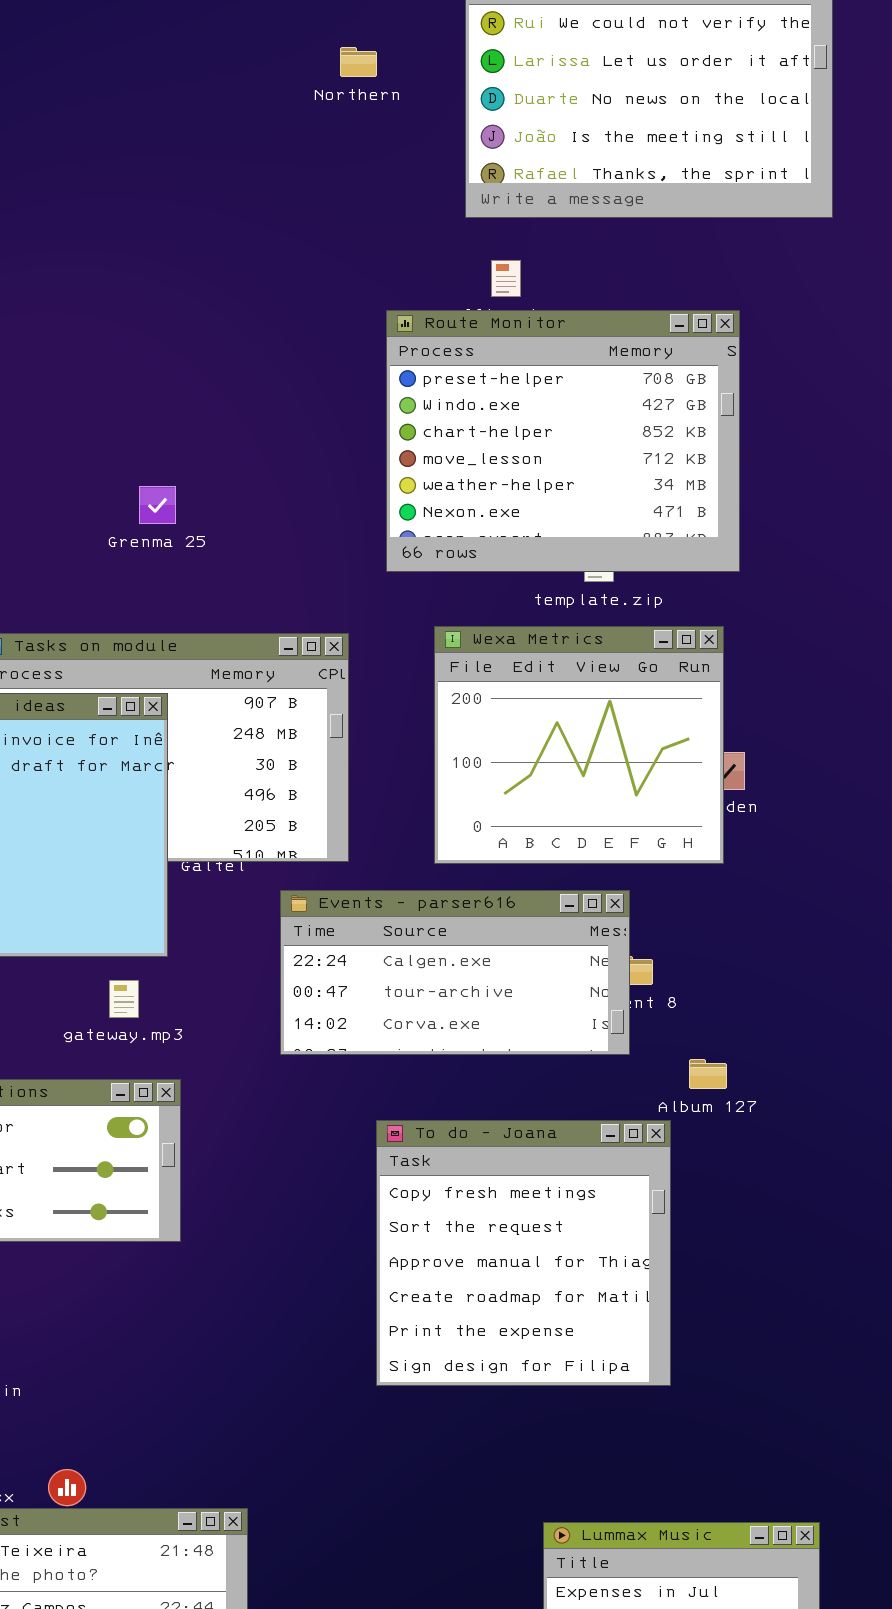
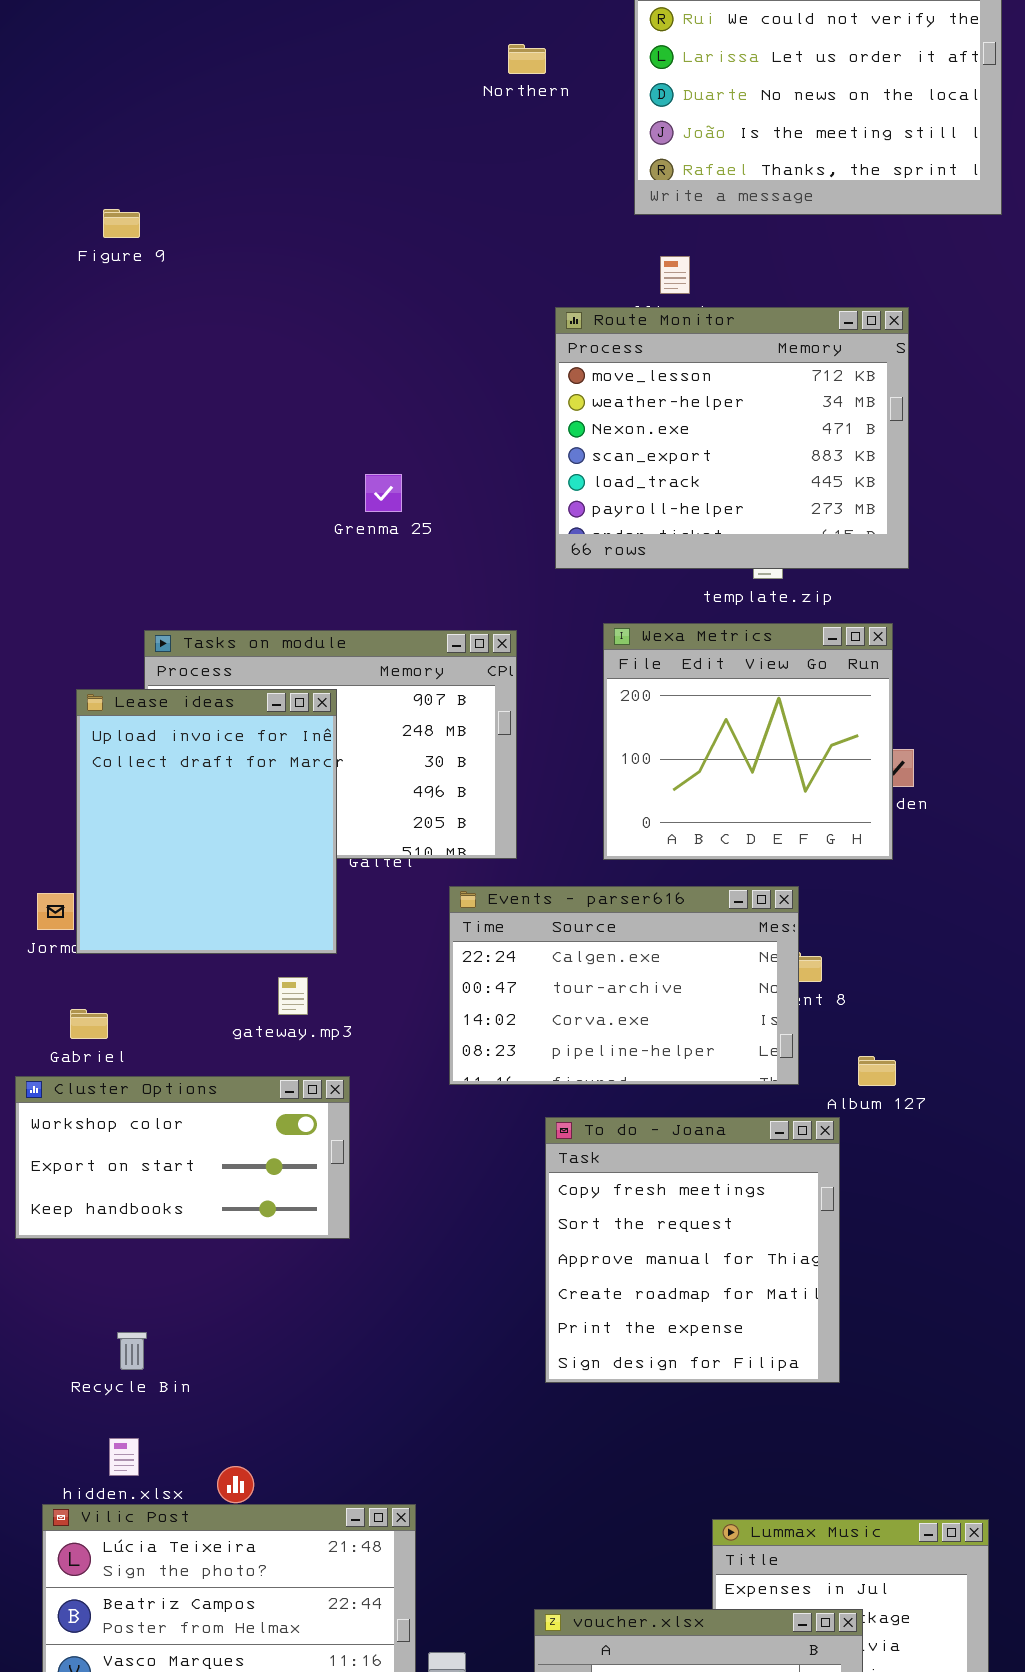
Route Monitor: [386,310,740,572] -> [555,307,909,569], scrolled down 3 rows
Grenma 25: [139,486,176,524] -> [365,474,402,512], moved
Events - parser616: [280,890,630,1055] -> [449,886,799,1085], resized

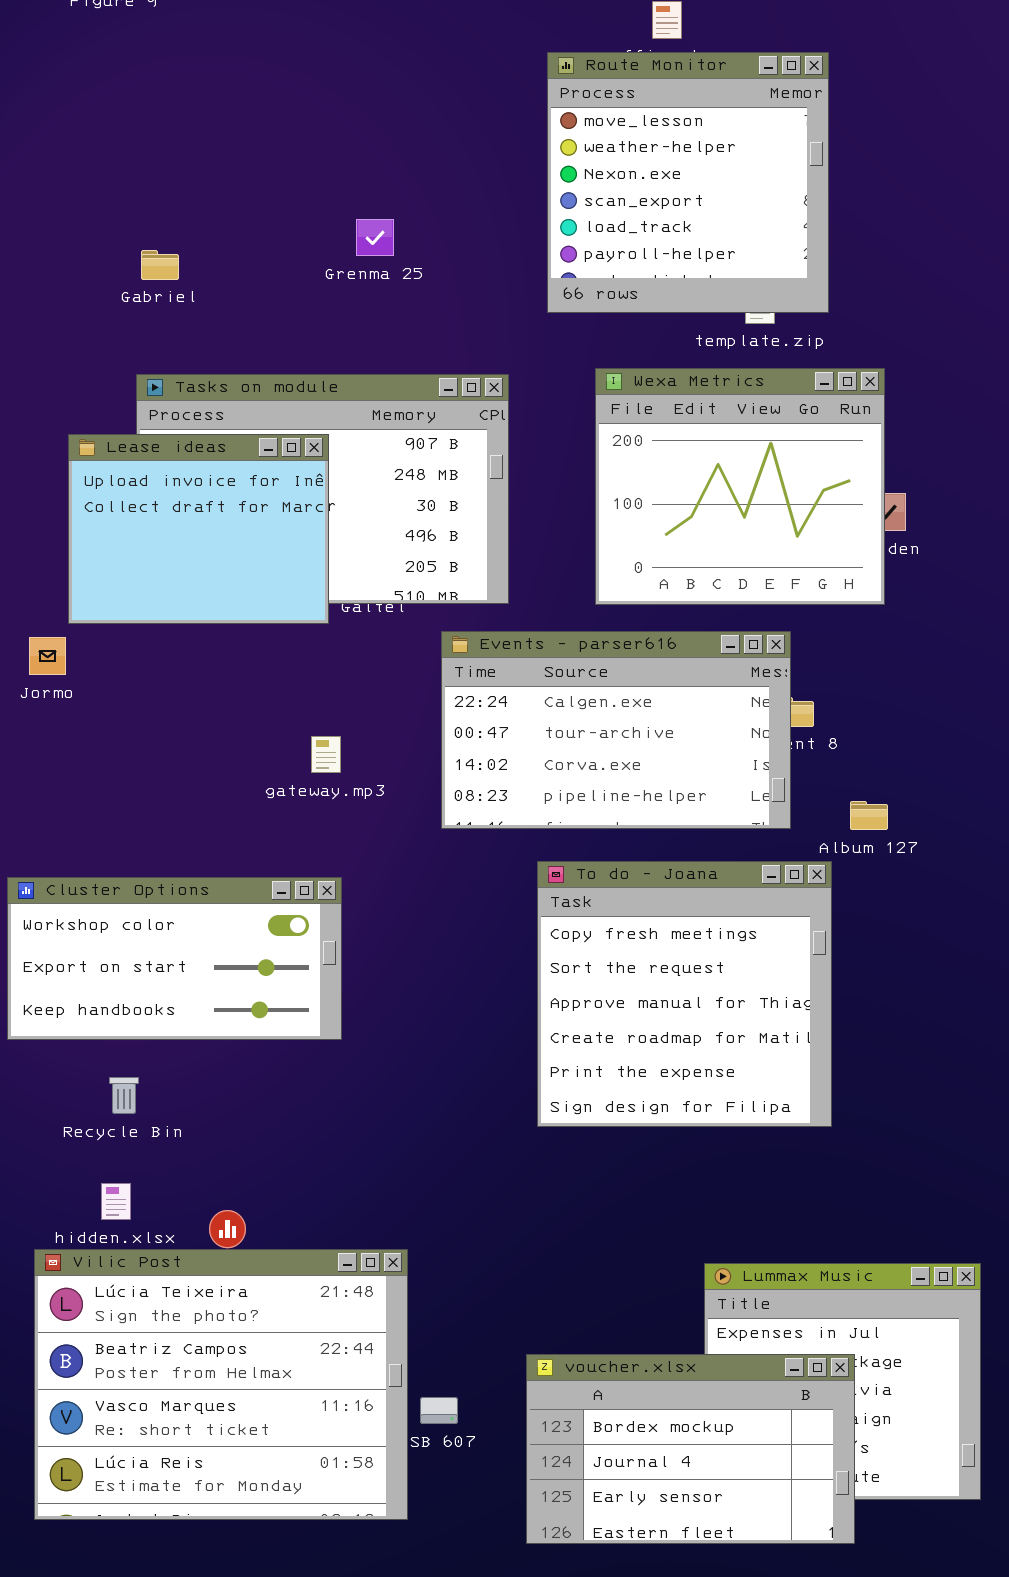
Route Monitor: [555,307,909,569] -> [547,52,829,313], resized
Lease ideas: [76,689,337,954] -> [68,434,329,624], resized
gateway.mp3: [278,977,308,1015] -> [311,736,341,773], moved
Gabriel: [70,1009,108,1039] -> [141,250,179,280], moved
Cluster Options: [15,1076,350,1239] -> [7,877,342,1040], moved

